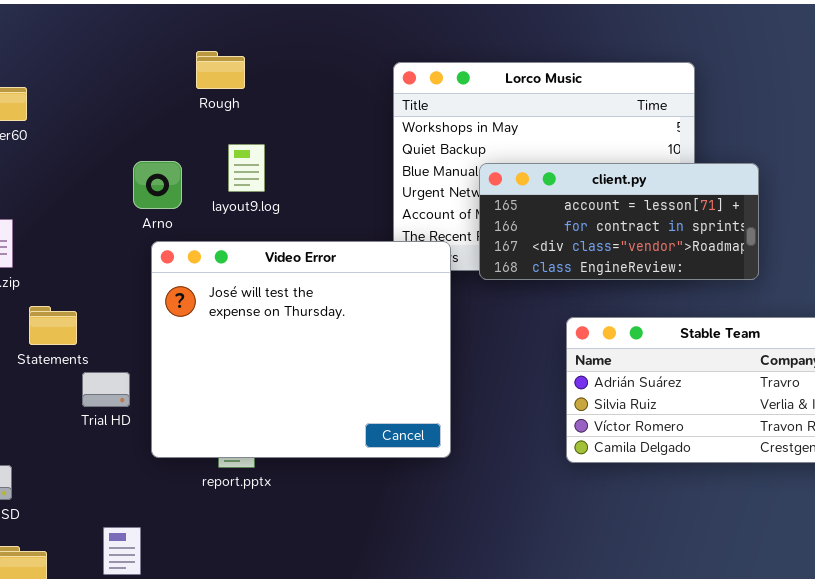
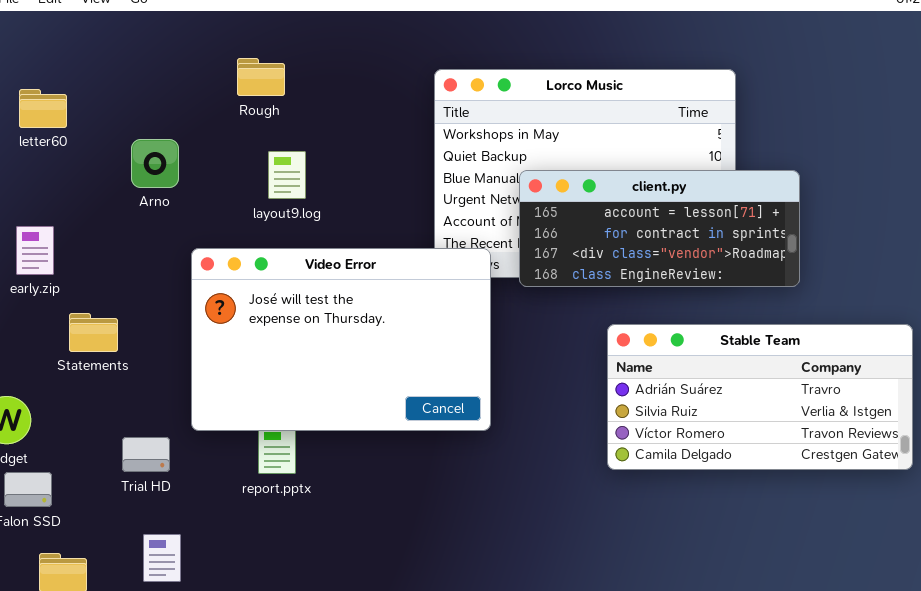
Arno: [133,161,182,209] -> [131,139,179,188], moved
Video Error: [151,241,451,458] -> [191,248,491,431], resized
Trial HD: [82,372,130,407] -> [122,437,170,472], moved

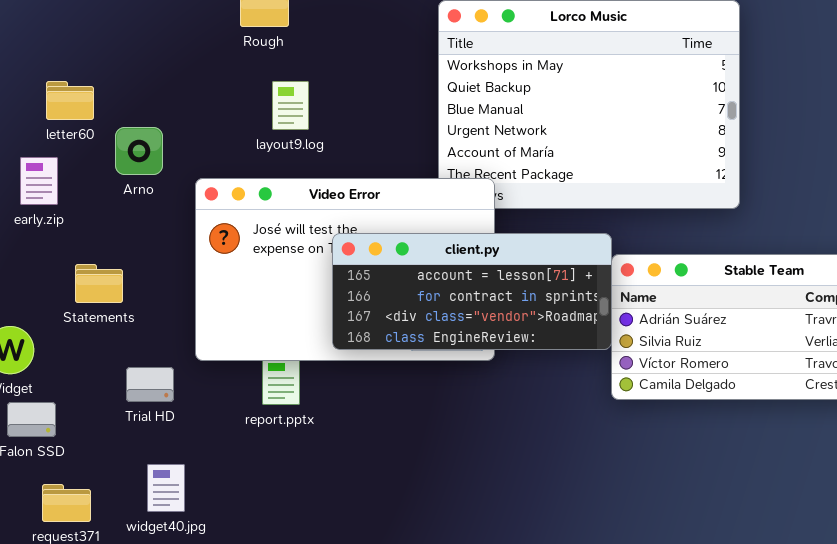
letter60: [19,89,67,128] -> [46,81,94,120], moved
Arno: [131,139,179,188] -> [115,127,163,175], moved
client.py: [519,170,800,287] -> [332,233,612,350], moved
Statements: [69,313,118,352] -> [75,264,123,303], moved

